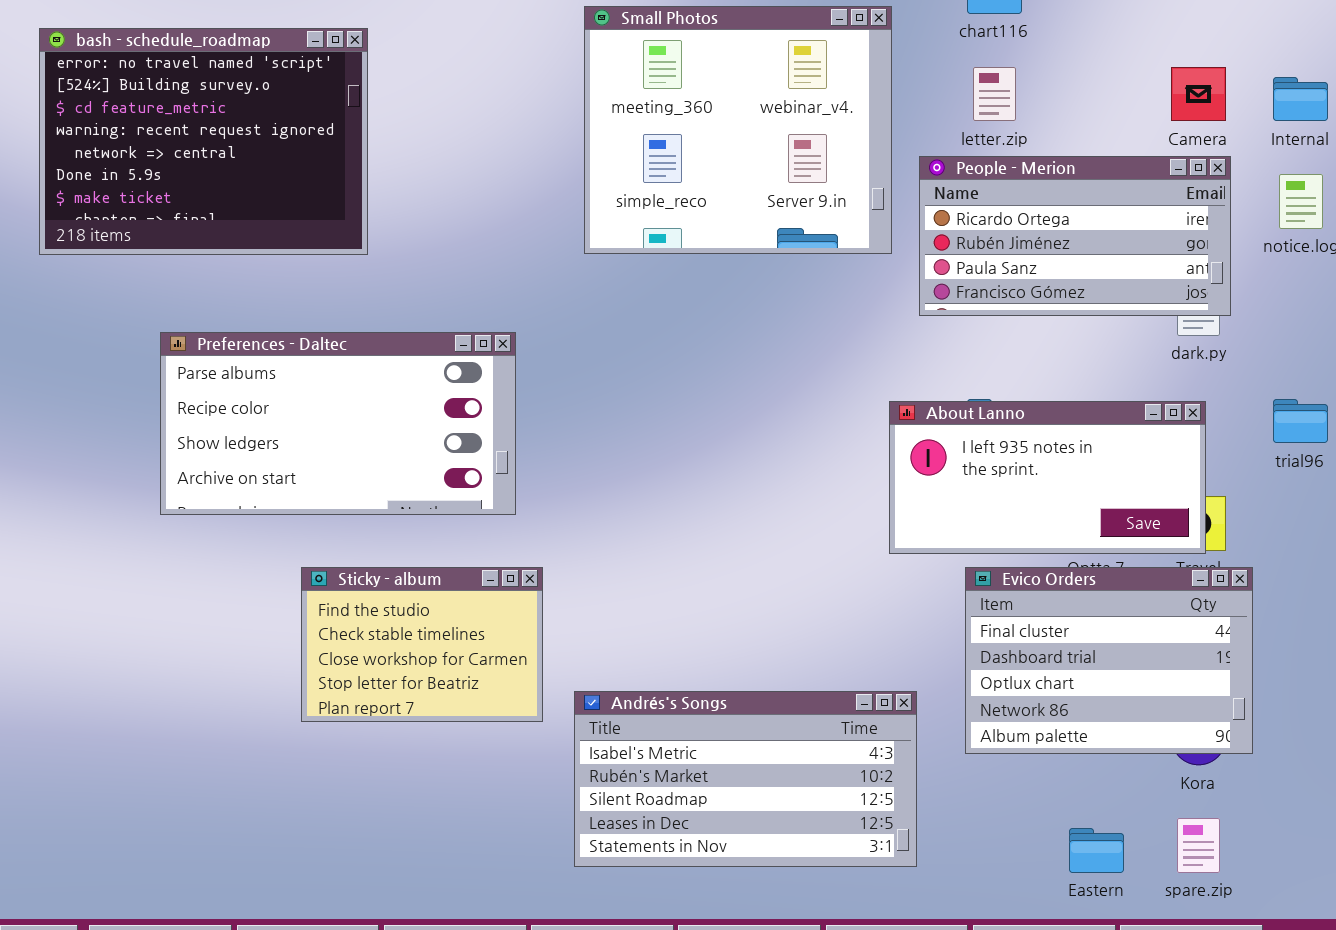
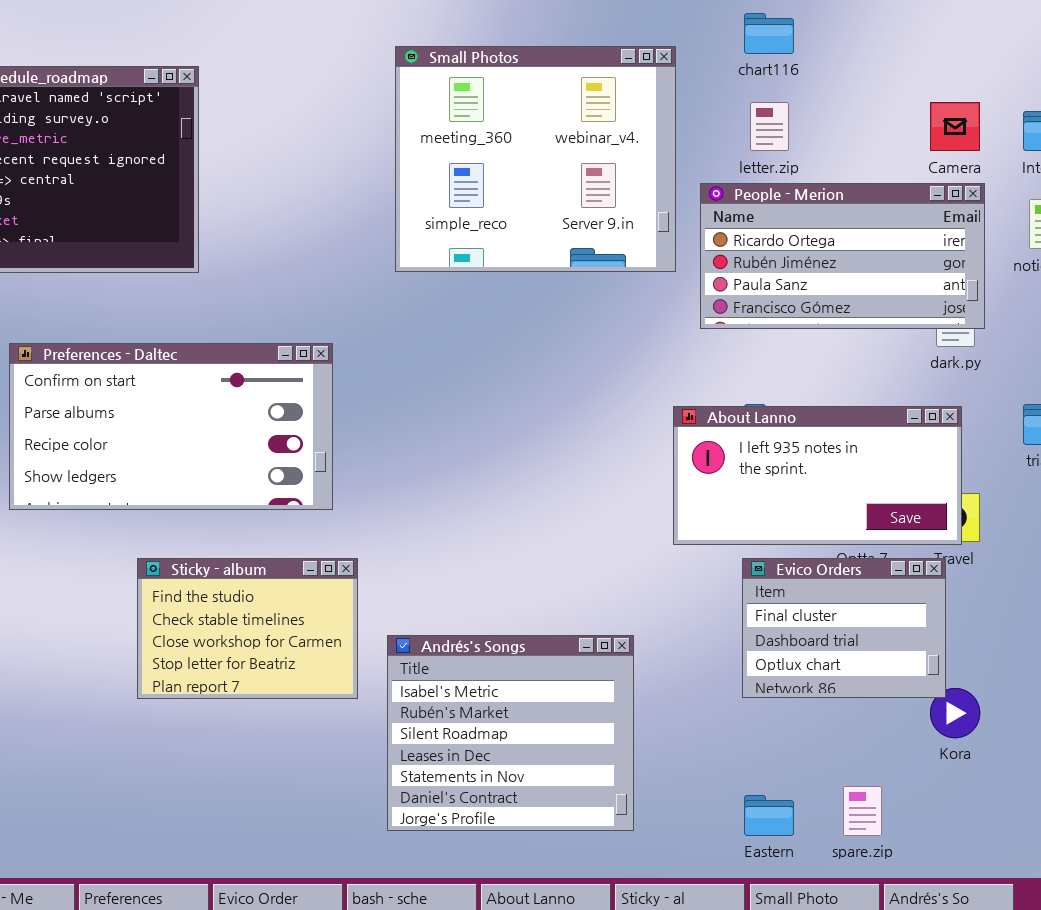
Preferences - Daltec: [160,332,516,515] -> [9,343,333,510], scrolled up 1 row
Evico Orders: [965,567,1253,754] -> [742,558,946,698], resized
Andrés's Songs: [574,691,917,867] -> [387,635,634,831], resized
spare.zip: [1177,818,1220,873] -> [843,786,882,836], moved
Eastern: [1069,828,1124,873] -> [744,795,794,836], moved

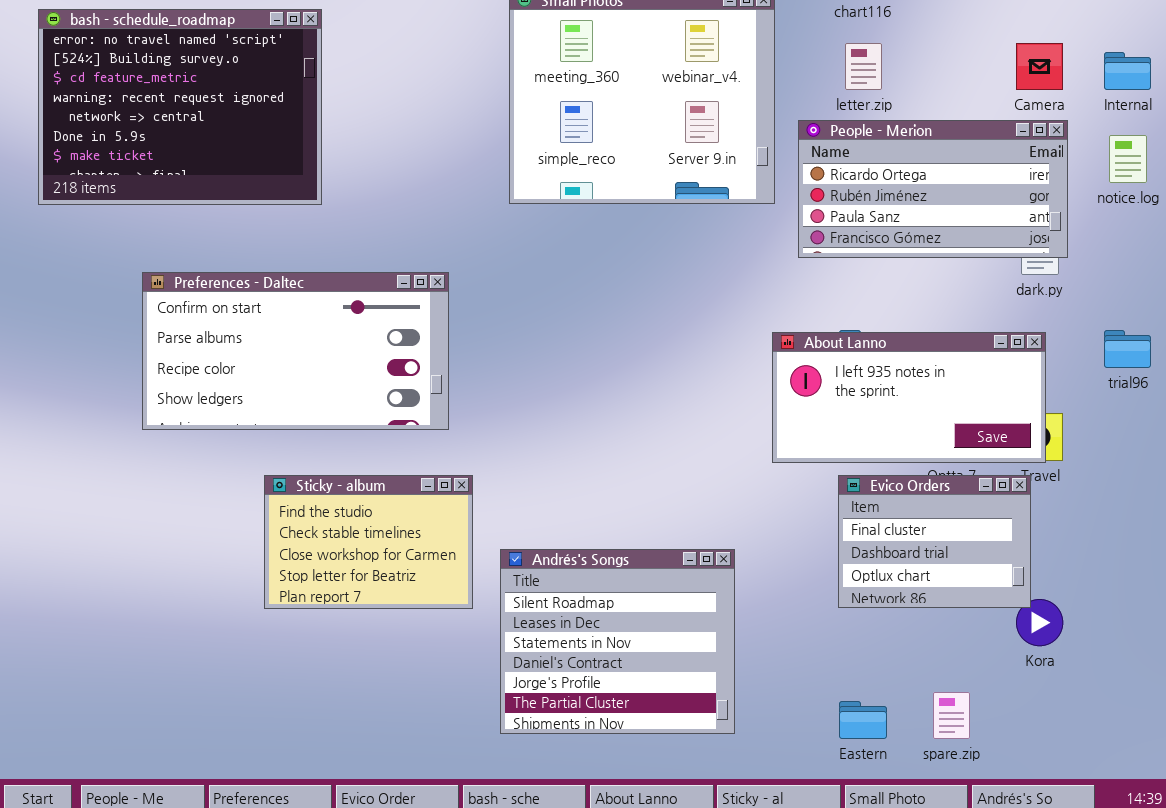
Andrés's Songs: [387,635,634,831] -> [500,549,735,734], scrolled down 2 rows

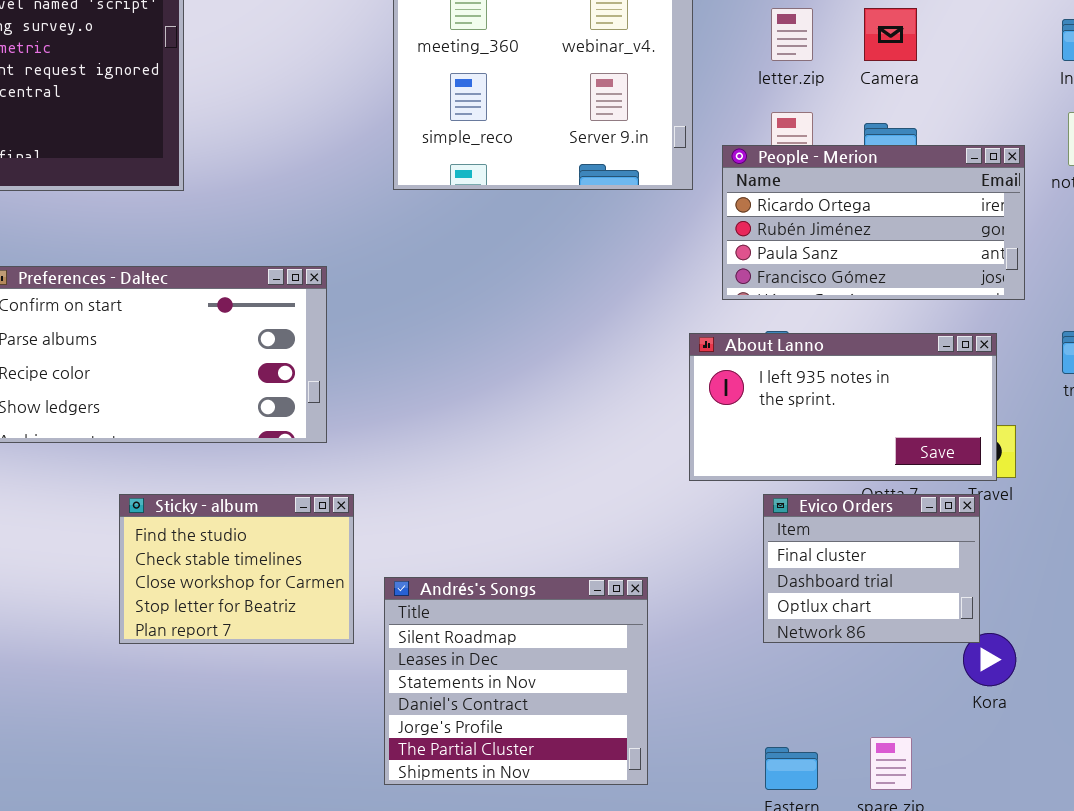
Camera: [1016,43,1063,90] -> [864,8,917,61], moved
People - Merion: [798,120,1068,258] -> [722,145,1025,300], moved

